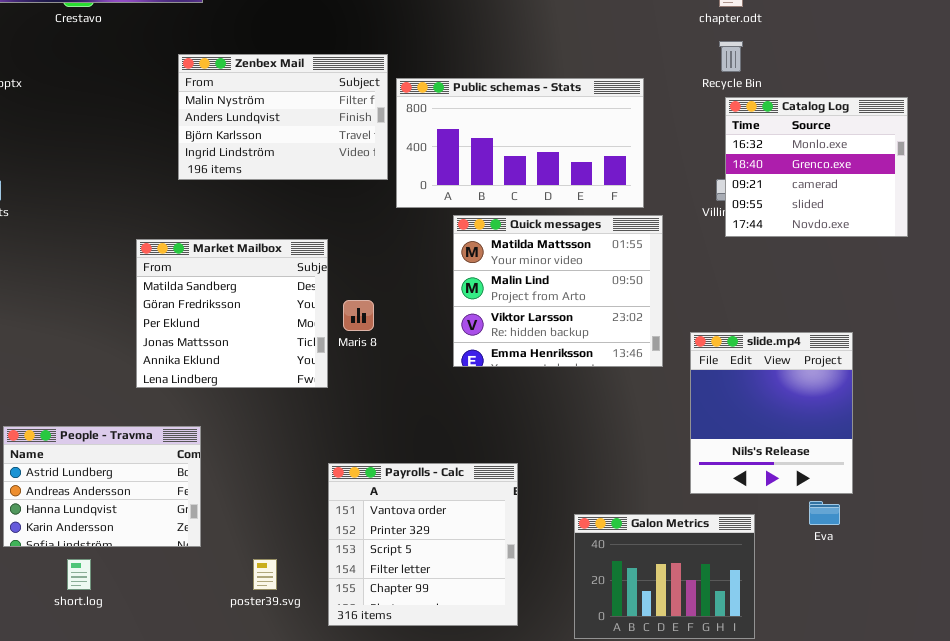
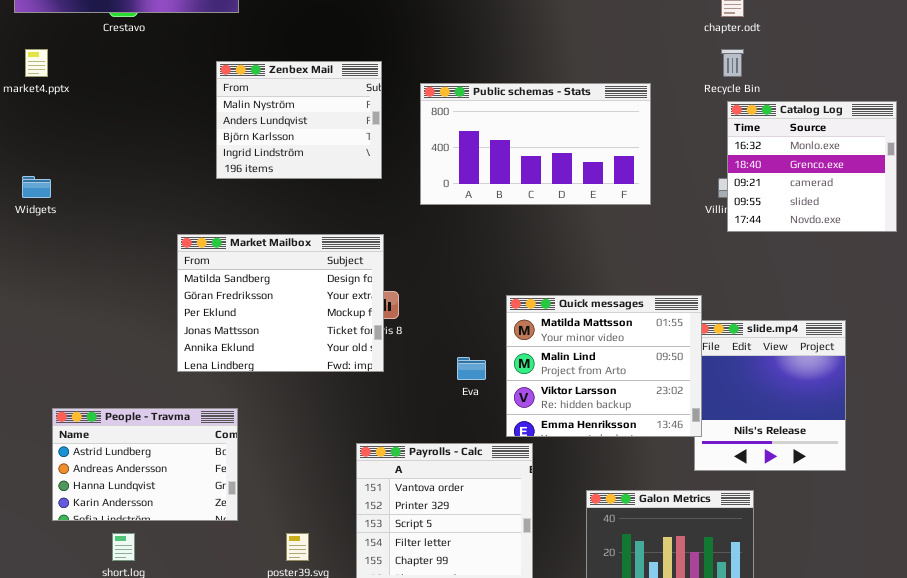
Zenbex Mail: [178,54,388,180] -> [216,61,382,179], resized
Quick messages: [453,215,663,367] -> [506,295,702,437], moved
Market Mailbox: [136,239,328,388] -> [177,234,384,372], resized
Eva: [809,501,840,525] -> [457,357,486,380], moved

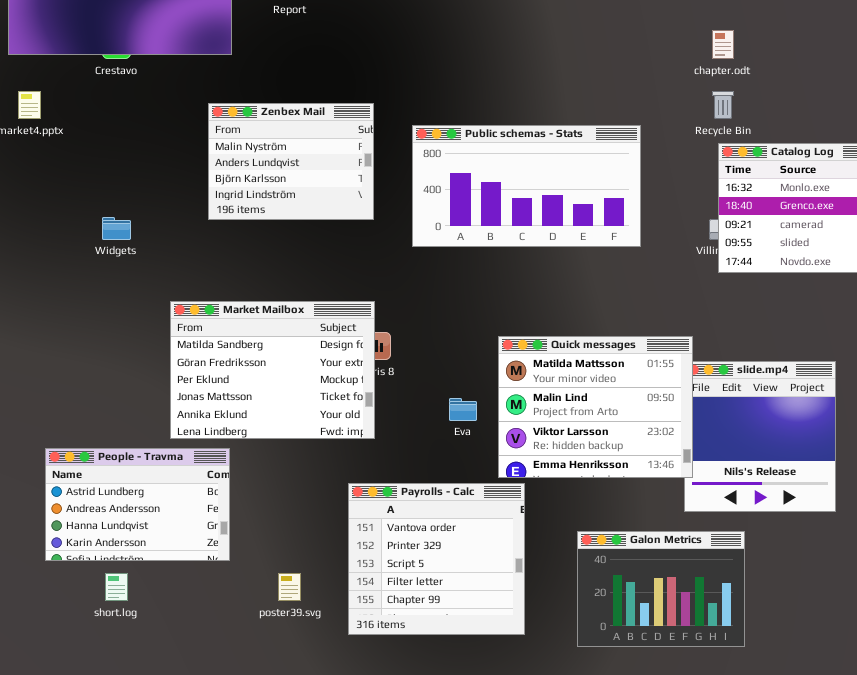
Widgets: [22,176,51,198] -> [102,217,131,240], moved
Market Mailbox: [177,234,384,372] -> [170,301,375,439], moved

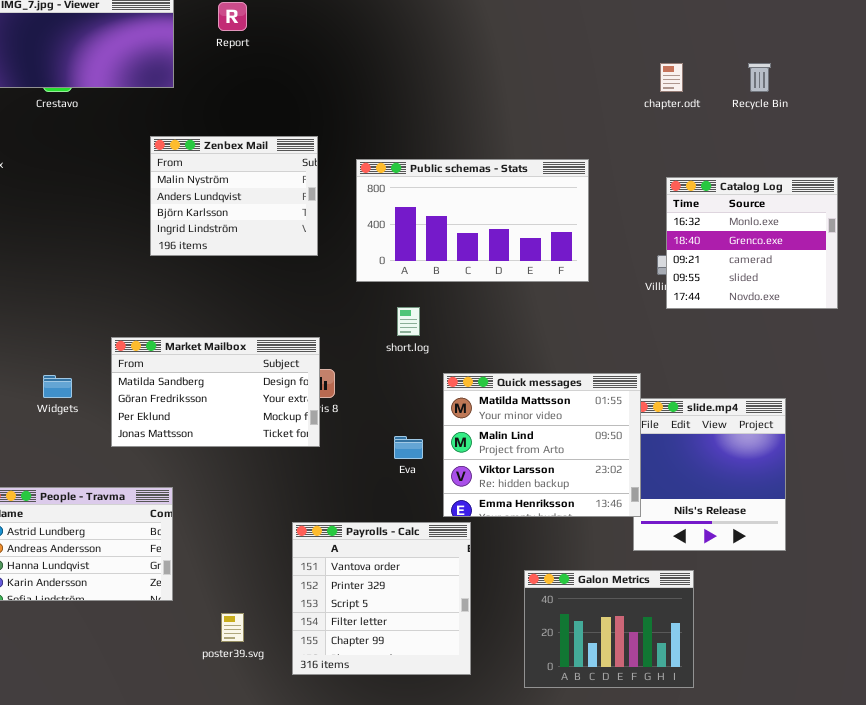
Recycle Bin: [712,91,734,119] -> [748,63,771,92], moved
Widgets: [102,217,131,240] -> [43,375,72,398], moved
Market Mailbox: [170,301,375,439] -> [111,337,320,447], resized
short.log: [105,573,128,601] -> [397,307,420,336], moved

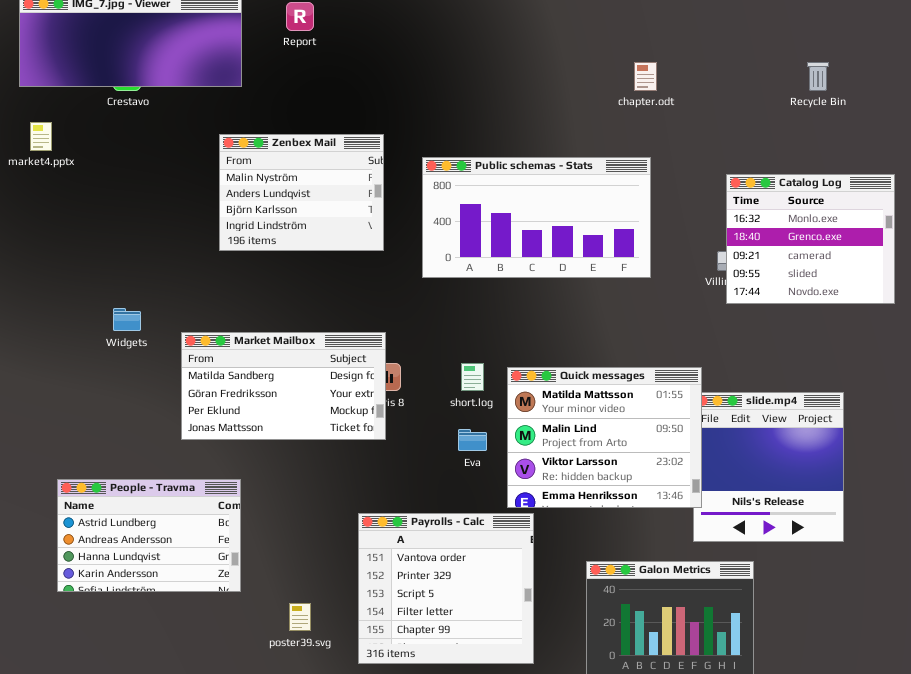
chapter.odt: [660,63,683,92] -> [634,62,657,91], moved
short.log: [397,307,420,336] -> [461,363,484,391], moved
Widgets: [43,375,72,398] -> [113,308,141,331], moved

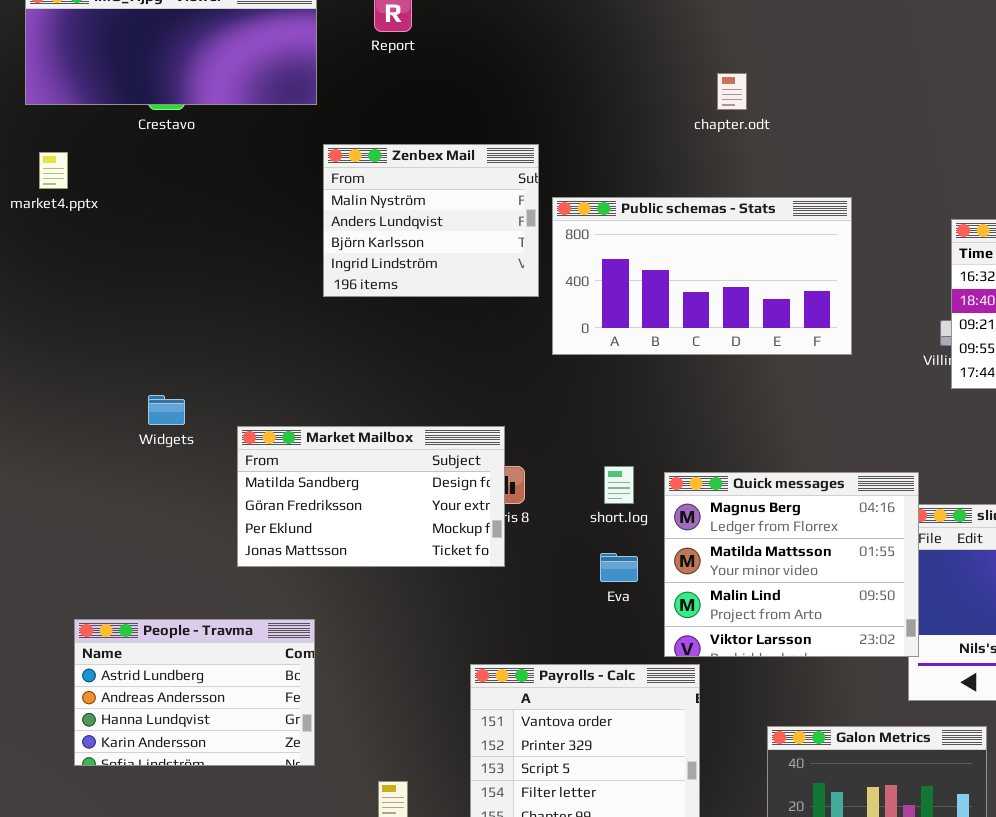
chapter.odt: [634,62,657,91] -> [717,73,747,110], moved
Zenbex Mail: [219,134,384,251] -> [323,144,539,297], moved
Quick messages: [507,367,702,508] -> [664,472,919,657], scrolled up 1 row

